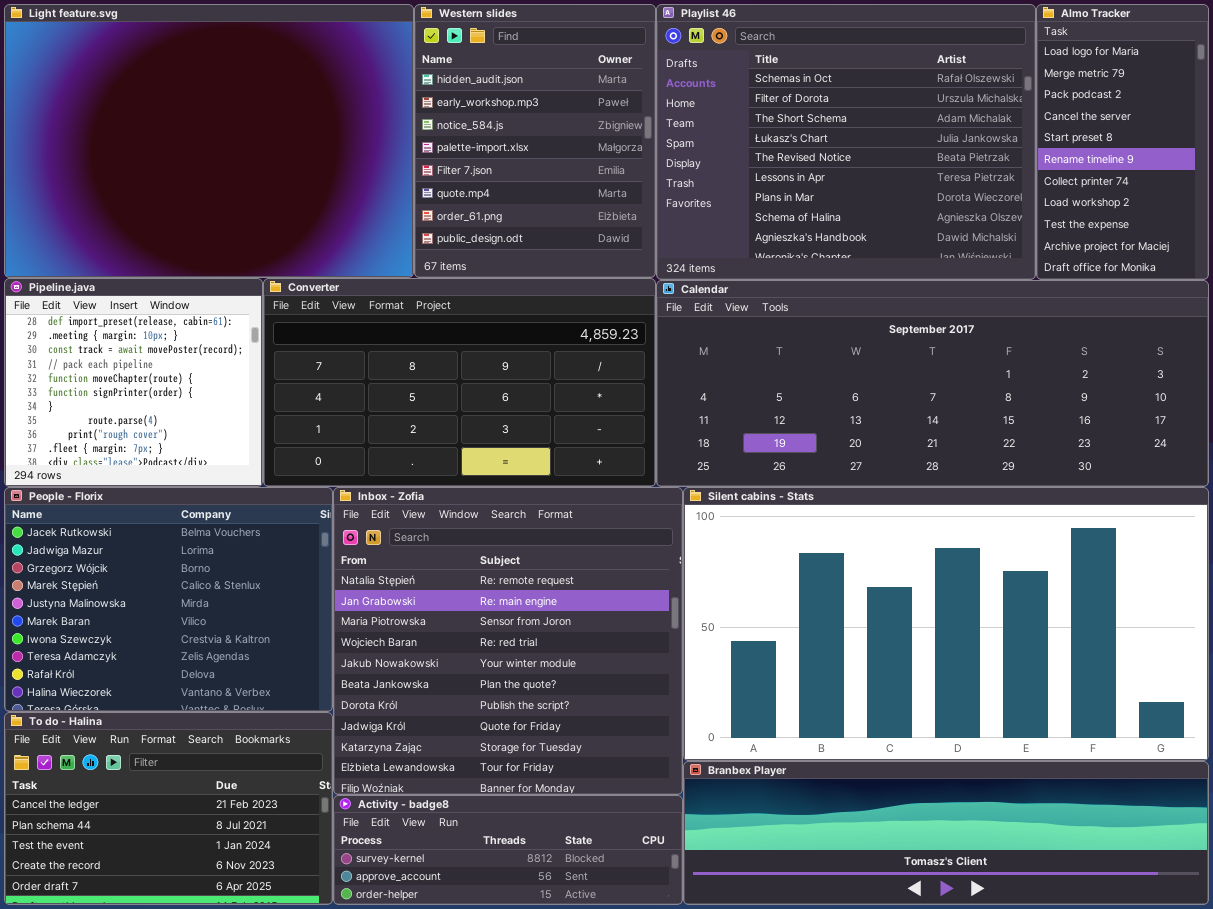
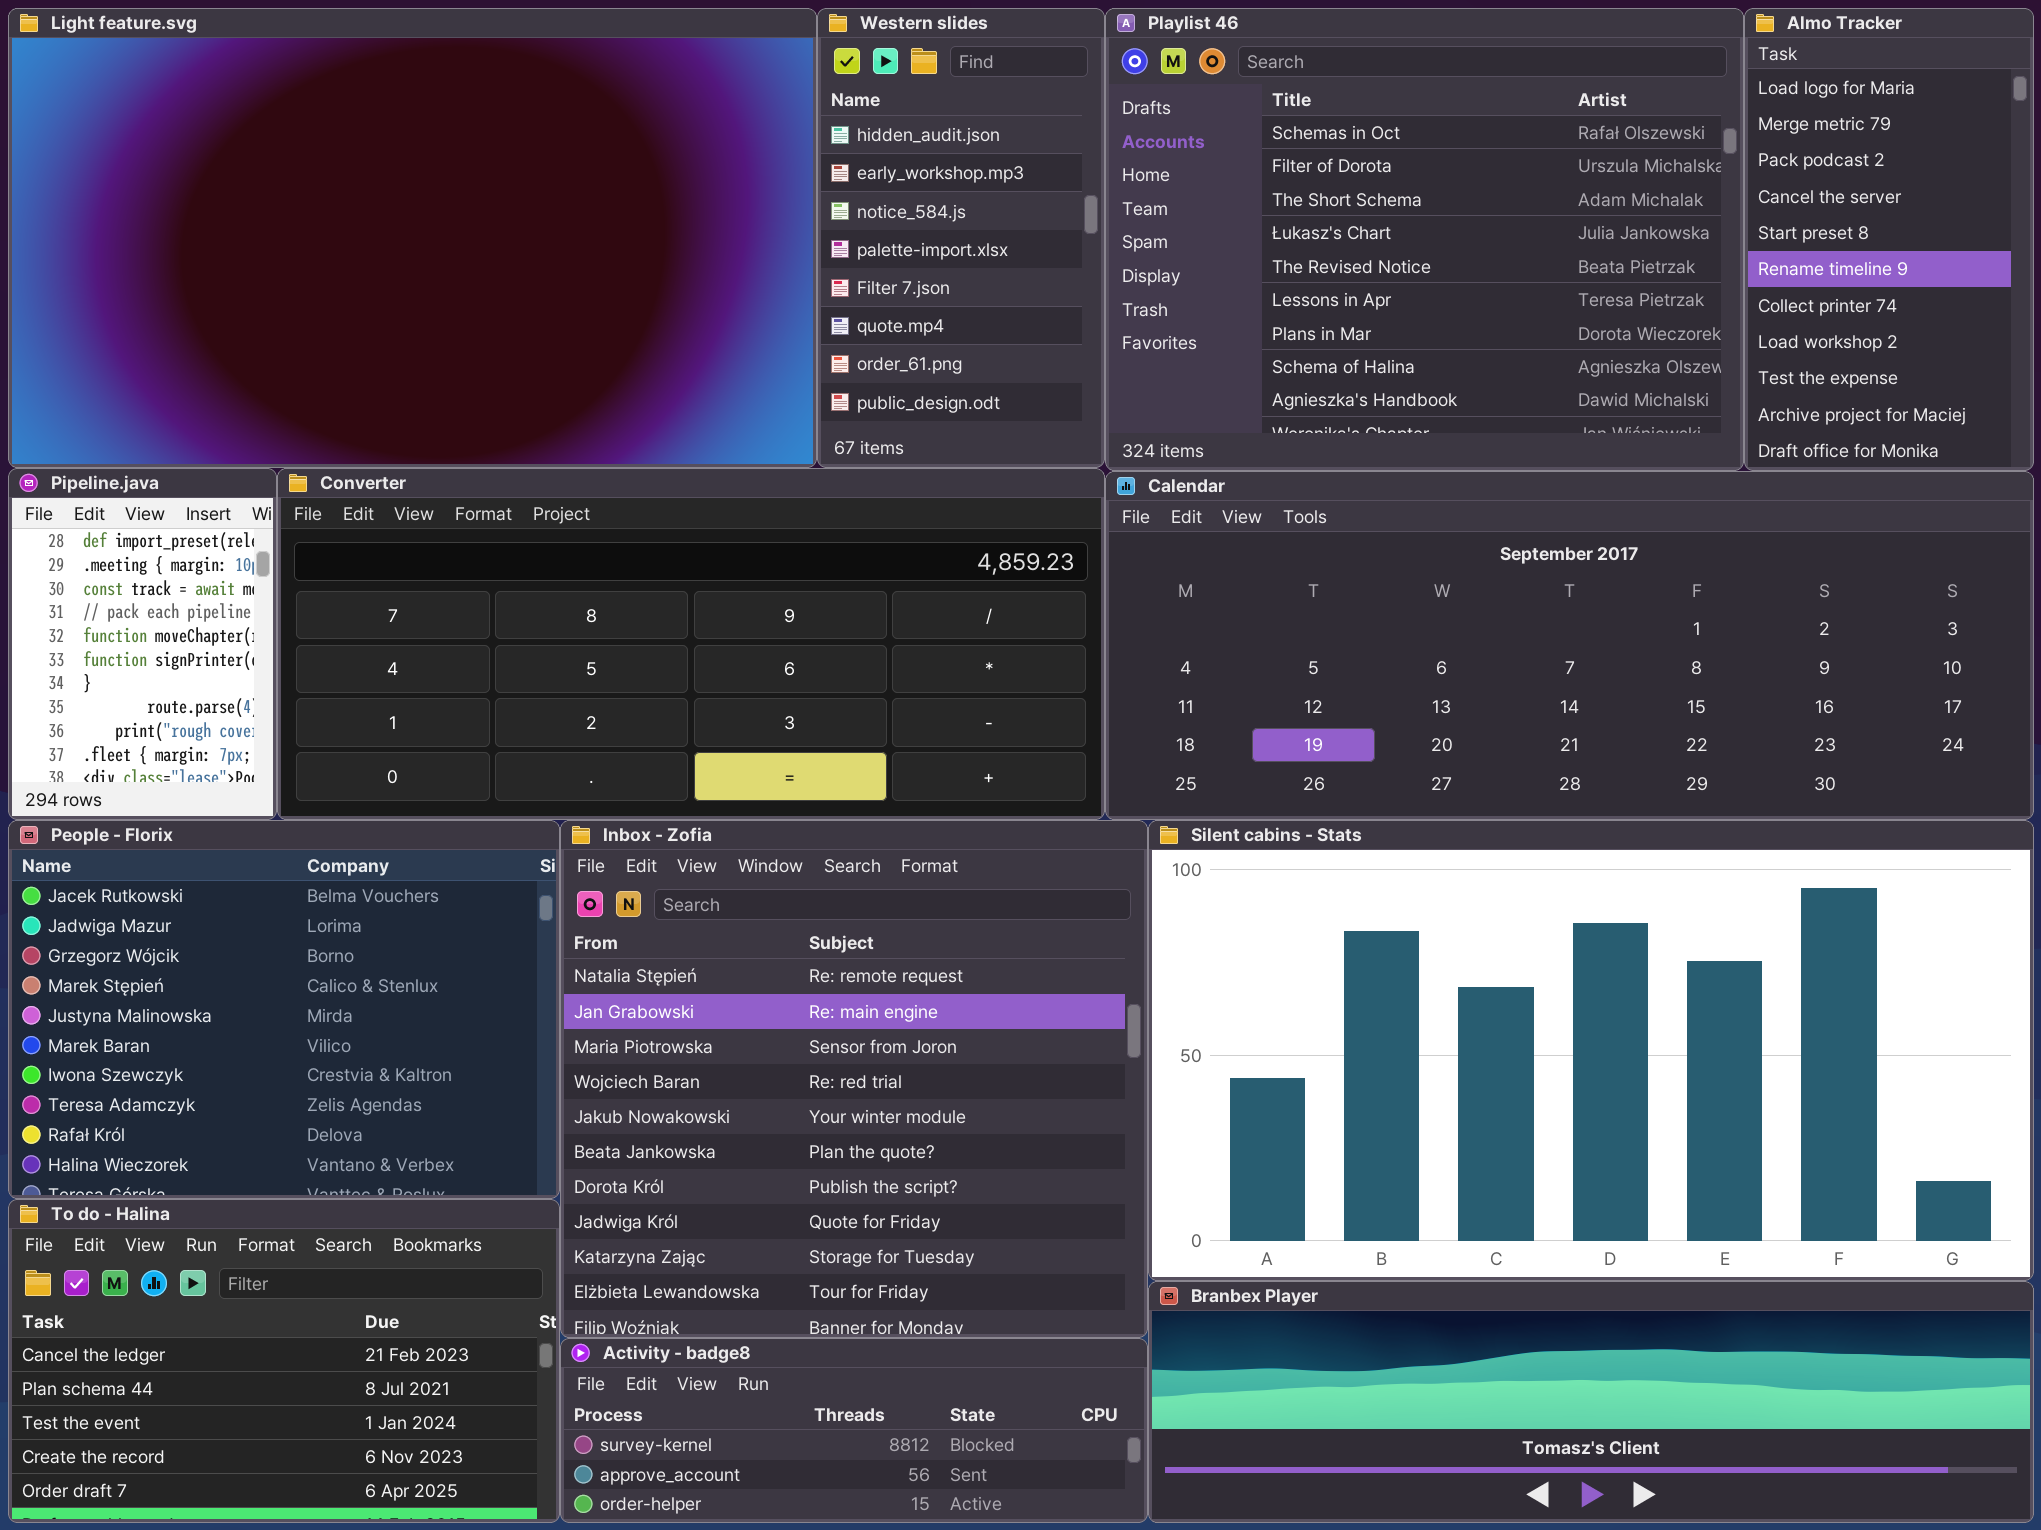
Light feature.svg: [4,4,414,278] -> [8,8,817,468], resized
Western slides: [414,4,656,278] -> [817,8,1105,468], resized
Pipeline.java: [4,278,263,487] -> [8,468,277,820], resized
Converter: [263,278,656,487] -> [277,468,1105,820], resized

